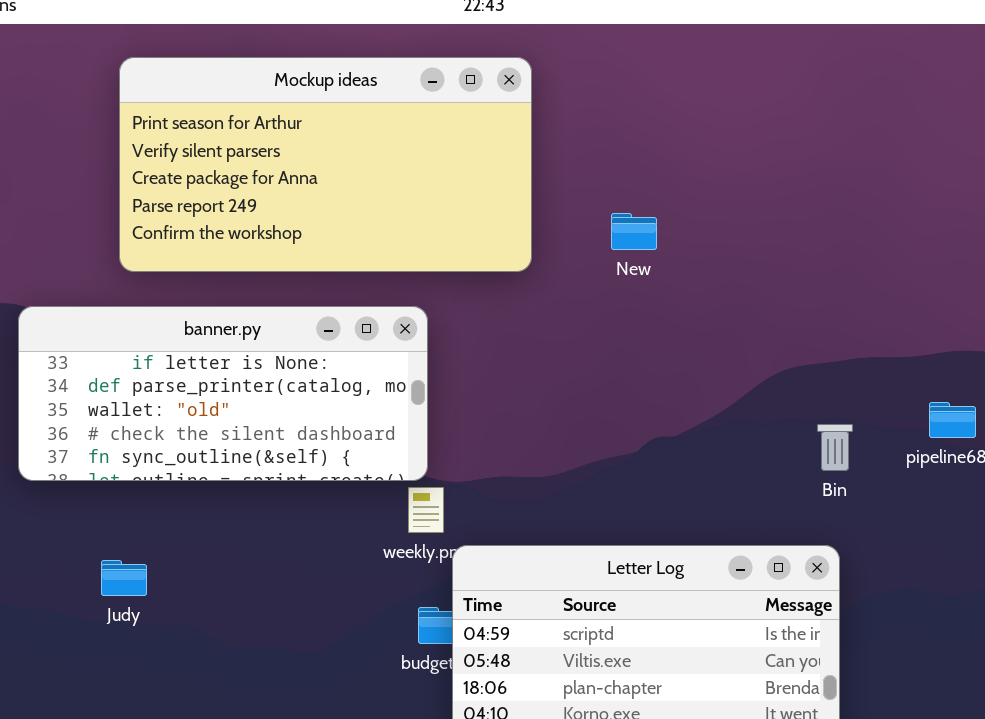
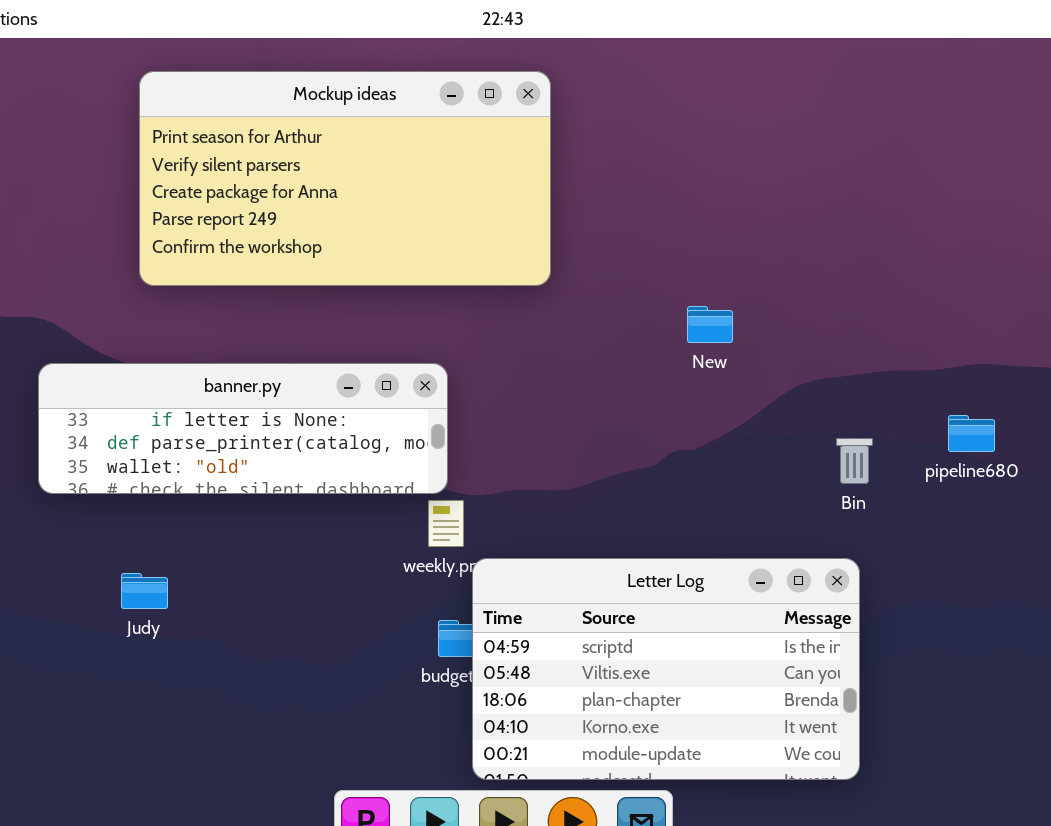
New: [611,213,657,250] -> [687,306,733,343], moved
banner.py: [18,306,428,481] -> [38,363,448,494], resized

